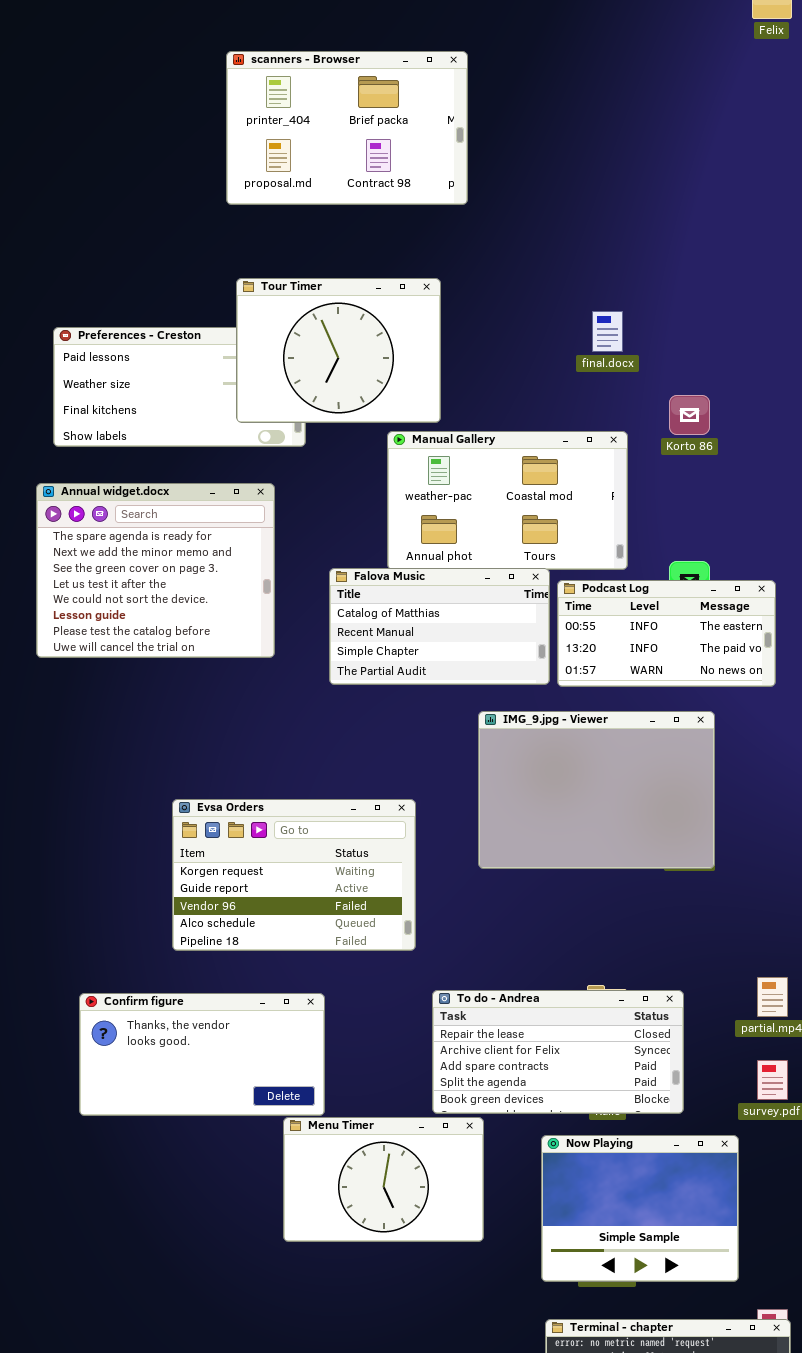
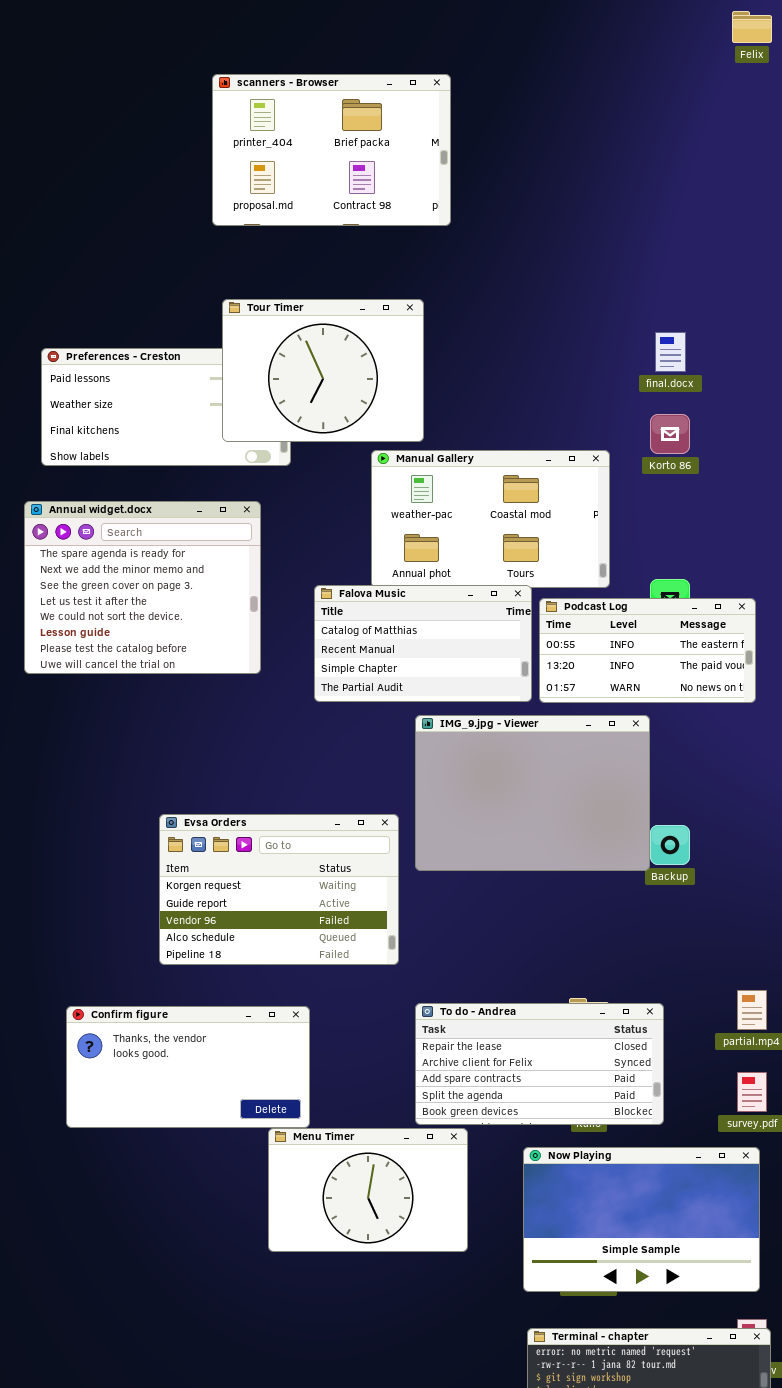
final.docx: [592,311,623,352] -> [655,332,686,372], moved
IMG_9.jpg - Viewer: [478,711,715,869] -> [415,715,650,871], moved
Now Playing: [541,1135,739,1282] -> [523,1147,760,1292], resized

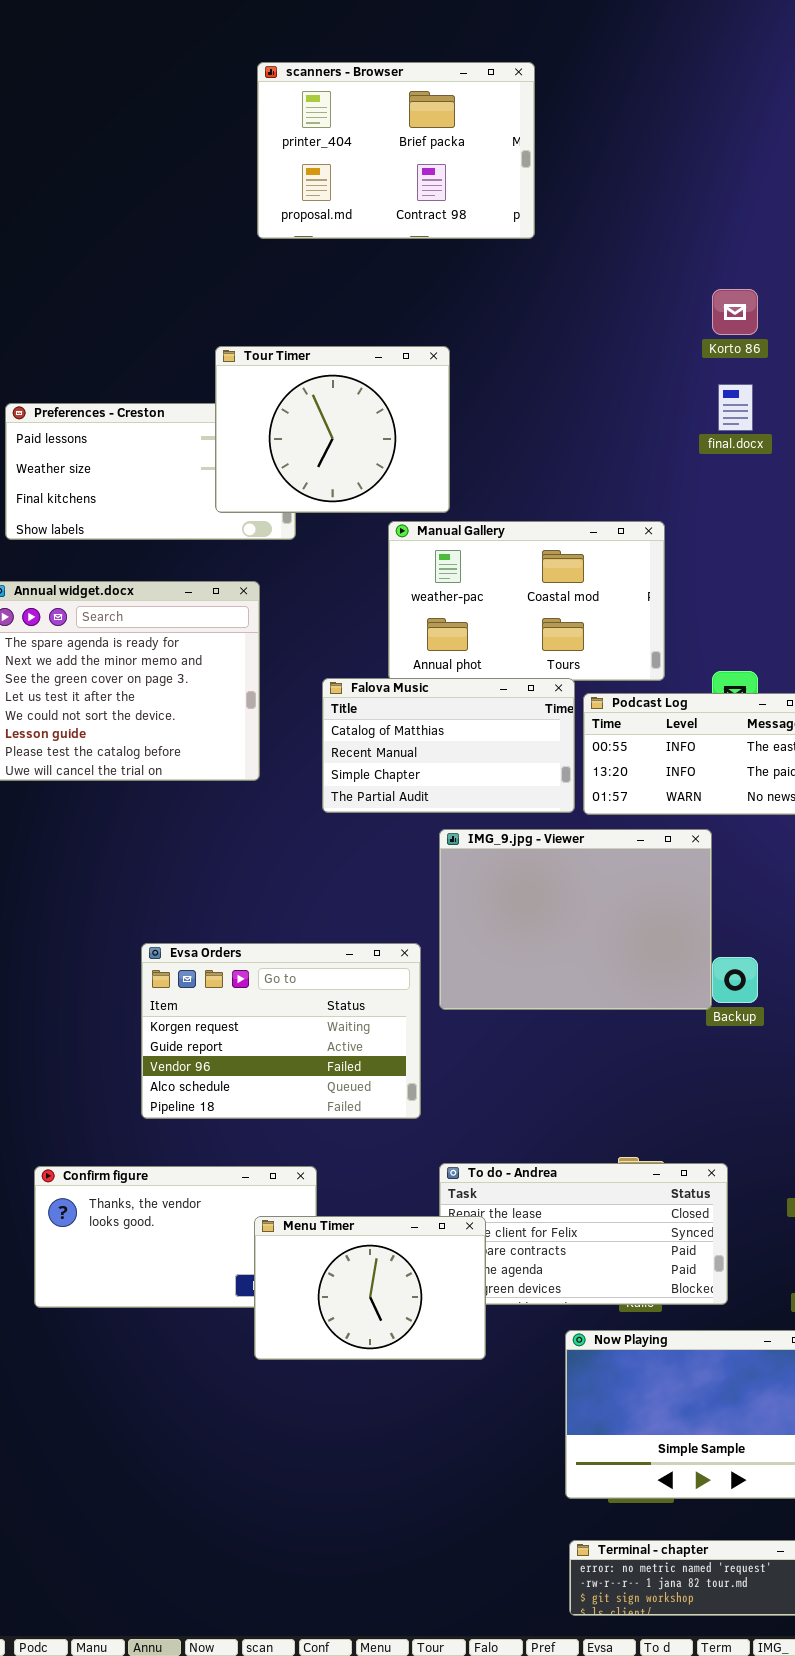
scanners - Browser: [212,74,451,226] -> [257,62,535,239], moved
Korto 86: [650,414,690,454] -> [712,289,758,335], moved
Menu Timer: [268,1128,468,1252] -> [254,1216,486,1360], moved

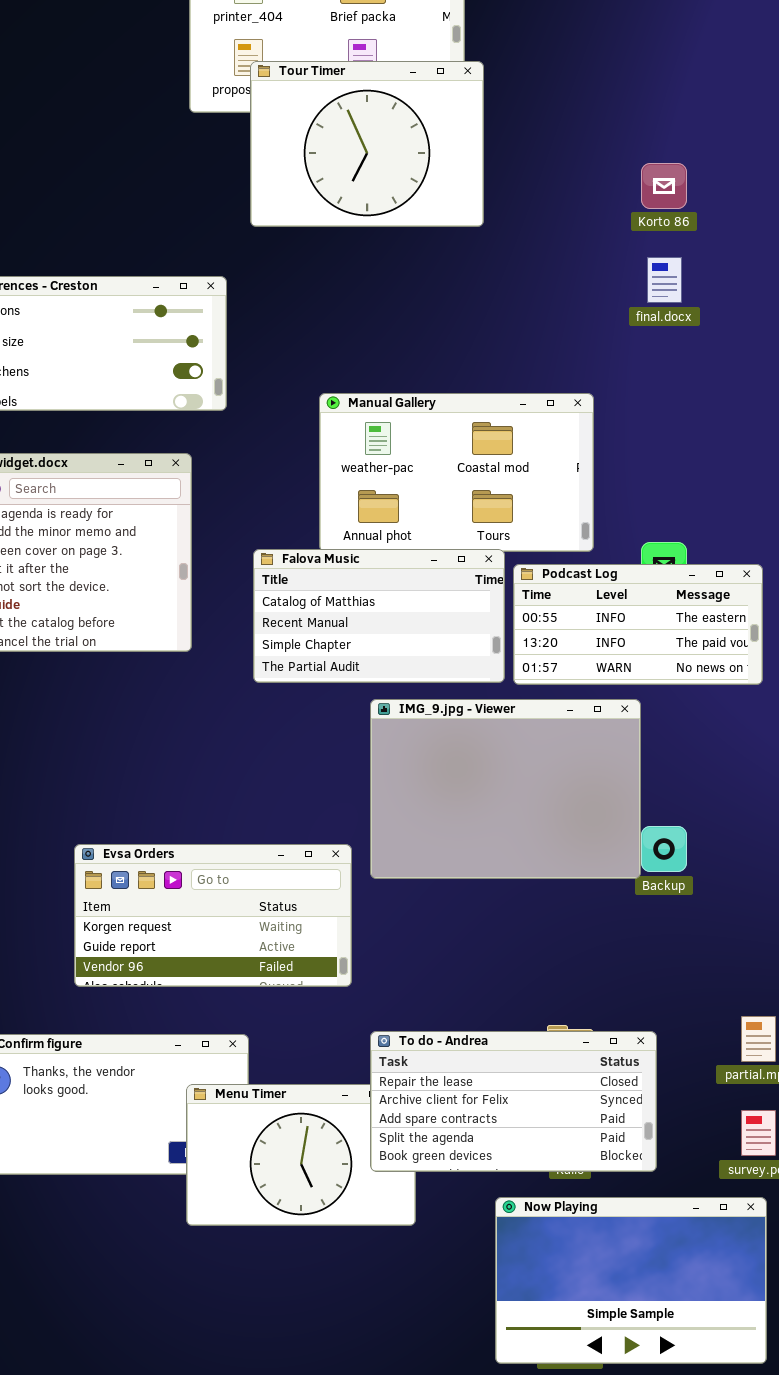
Tour Timer: [215,346,450,513] -> [250,61,484,227], moved
Evsa Orders: [141,943,421,1119] -> [74,844,352,987], resized
To do - Andrea: [439,1163,728,1305] -> [370,1031,657,1172], raised

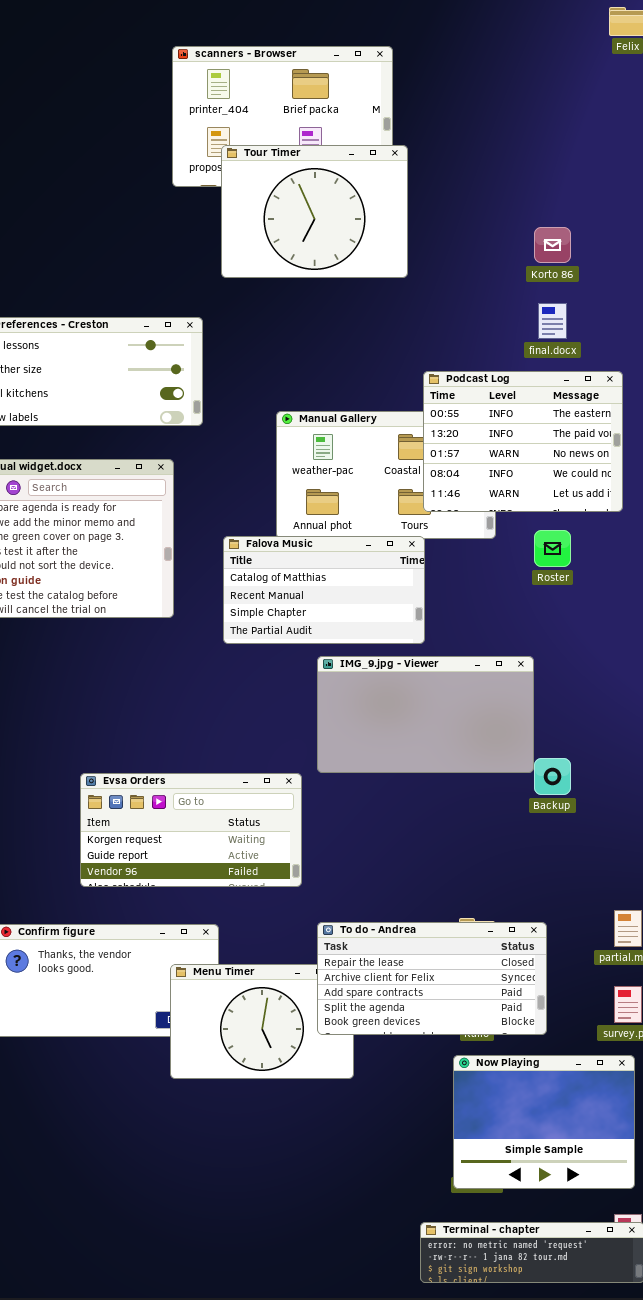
Podcast Log: [513,564,763,685] -> [423,371,623,512], moved, resized
IMG_9.jpg - Viewer: [370,699,641,879] -> [317,656,534,773], resized
Now Playing: [495,1197,767,1364] -> [453,1055,635,1189], resized

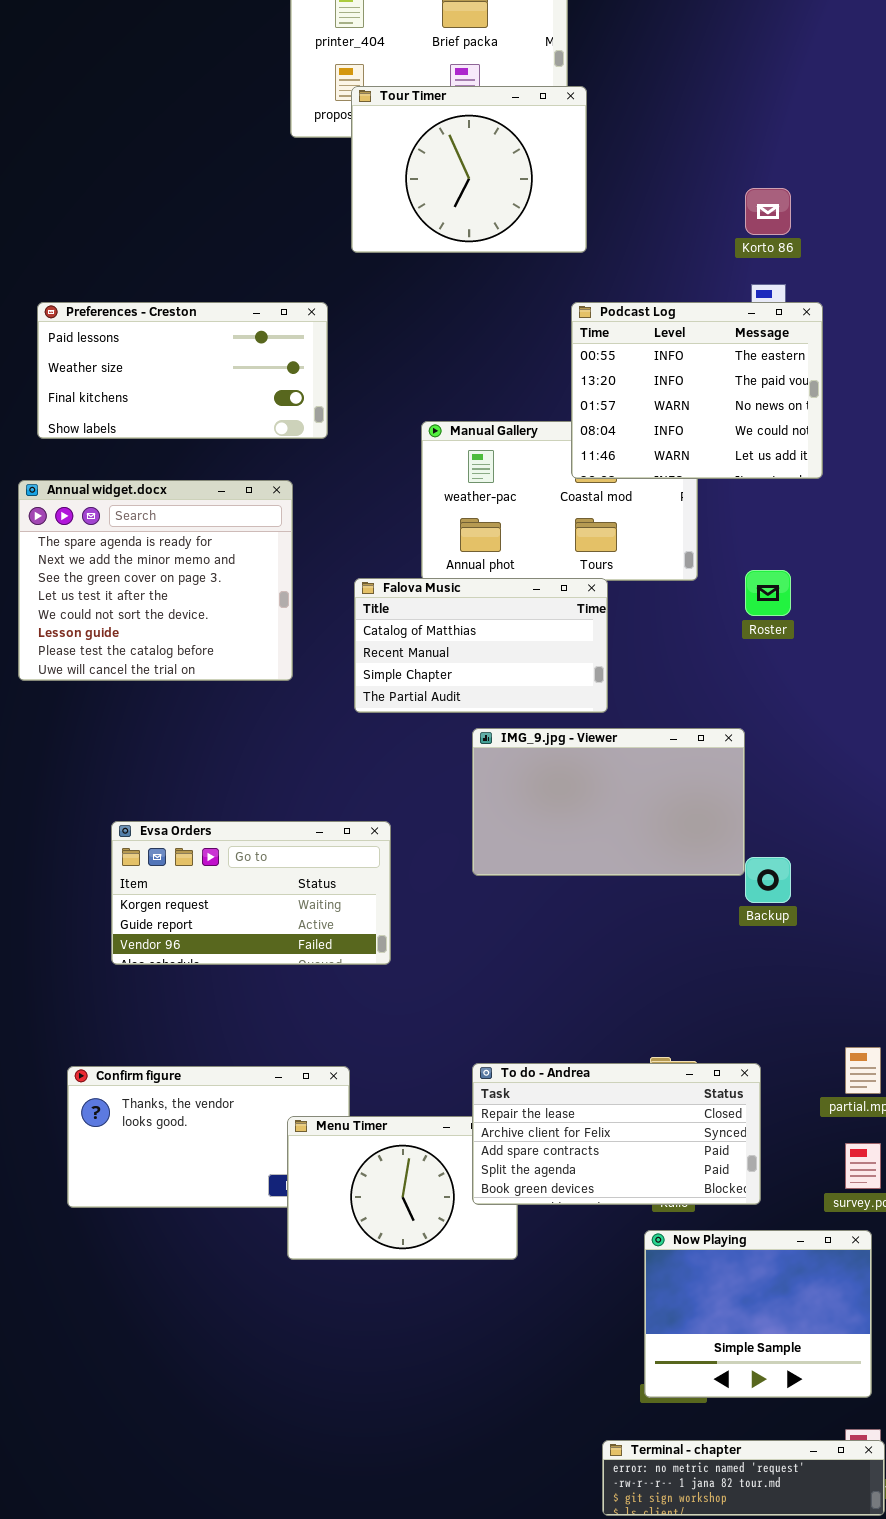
Podcast Log: [423,371,623,512] -> [571,302,823,479], moved
Evsa Orders: [80,773,302,887] -> [111,821,391,965], moved

